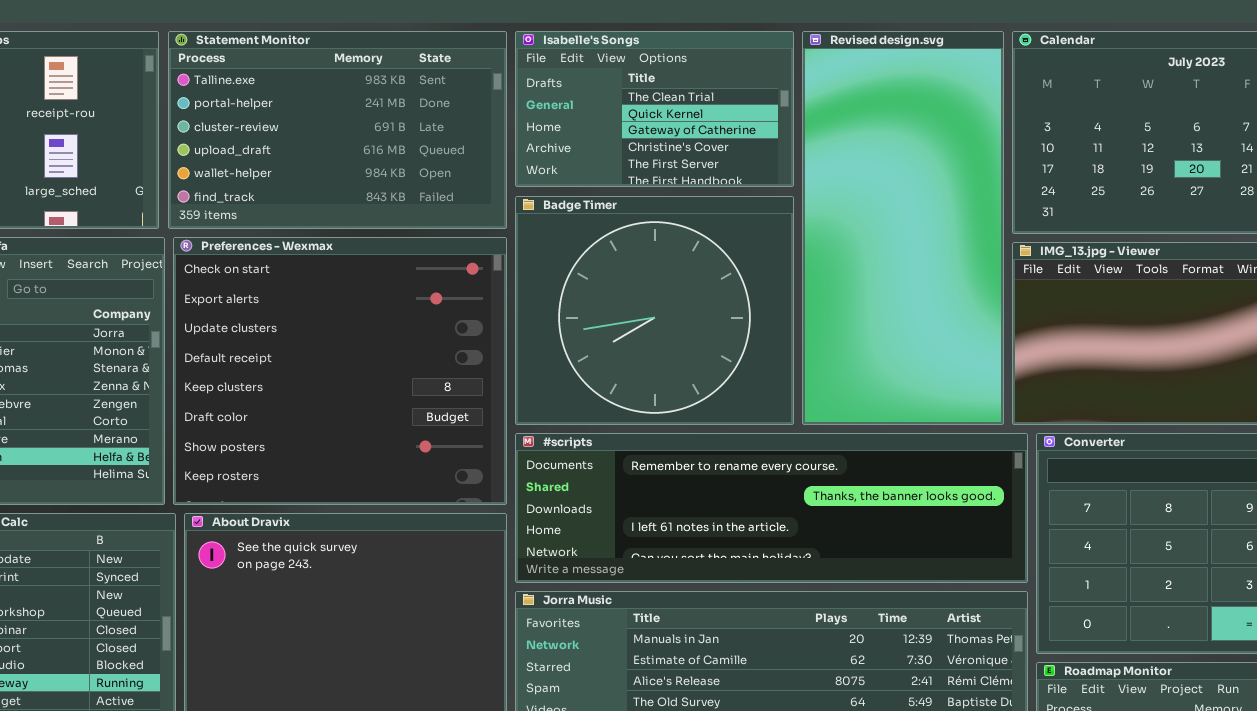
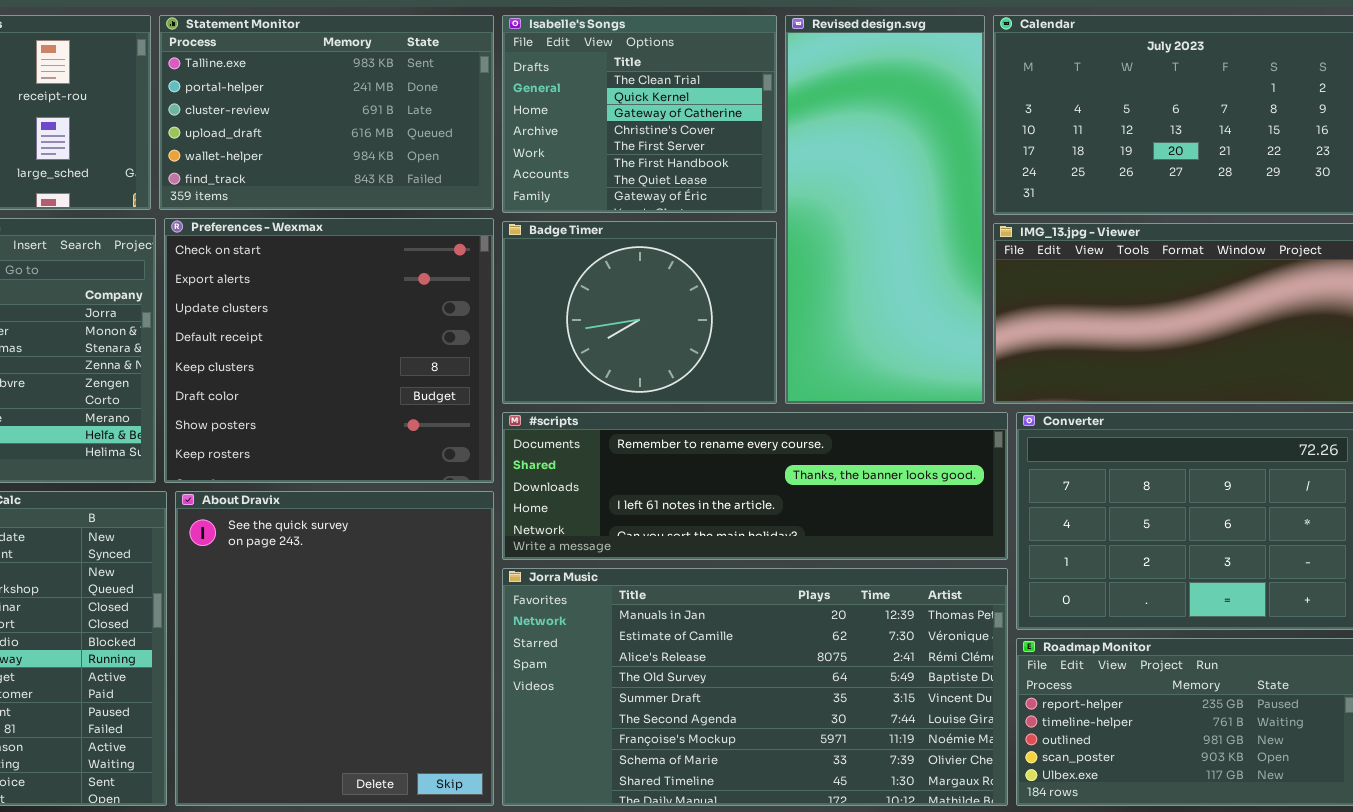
Isabelle's Songs: [515,31,794,187] -> [502,15,777,213], resized
Badge Timer: [515,196,794,425] -> [502,221,777,404], resized

